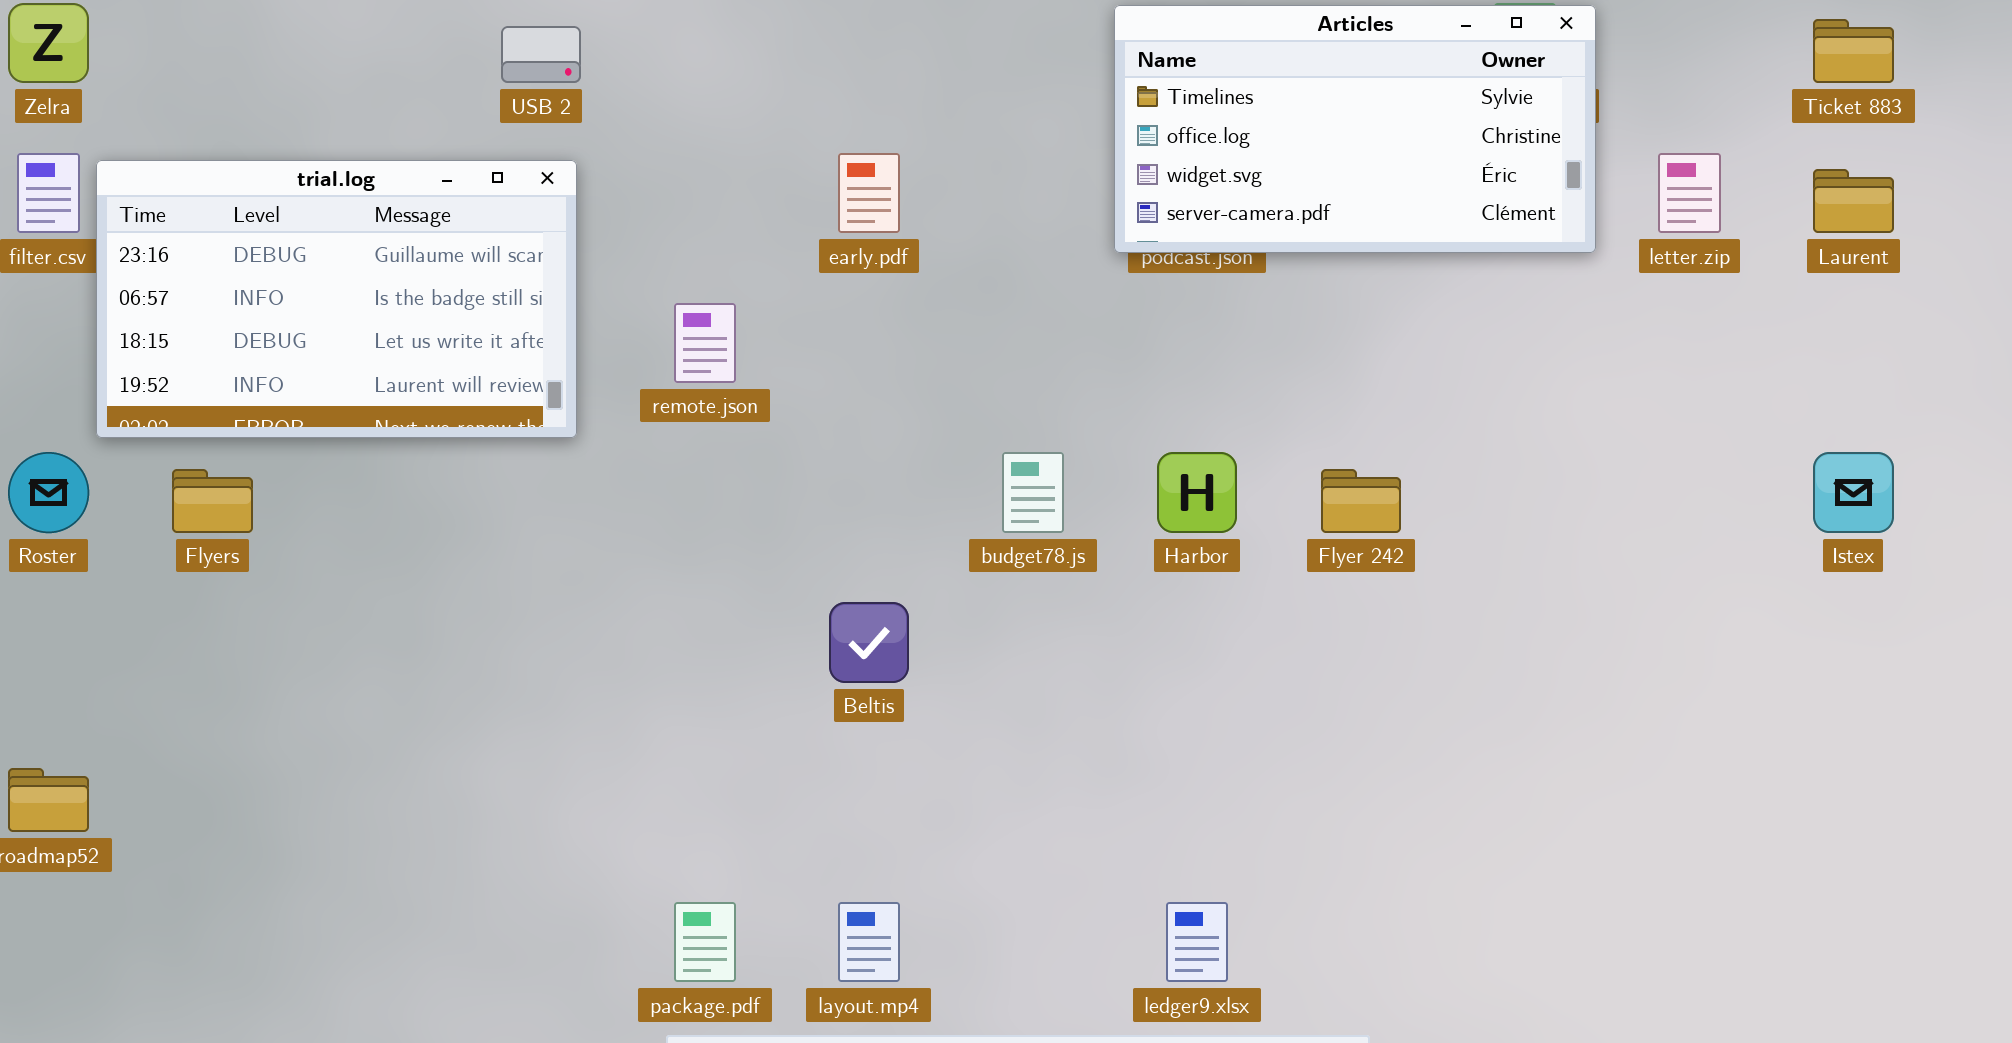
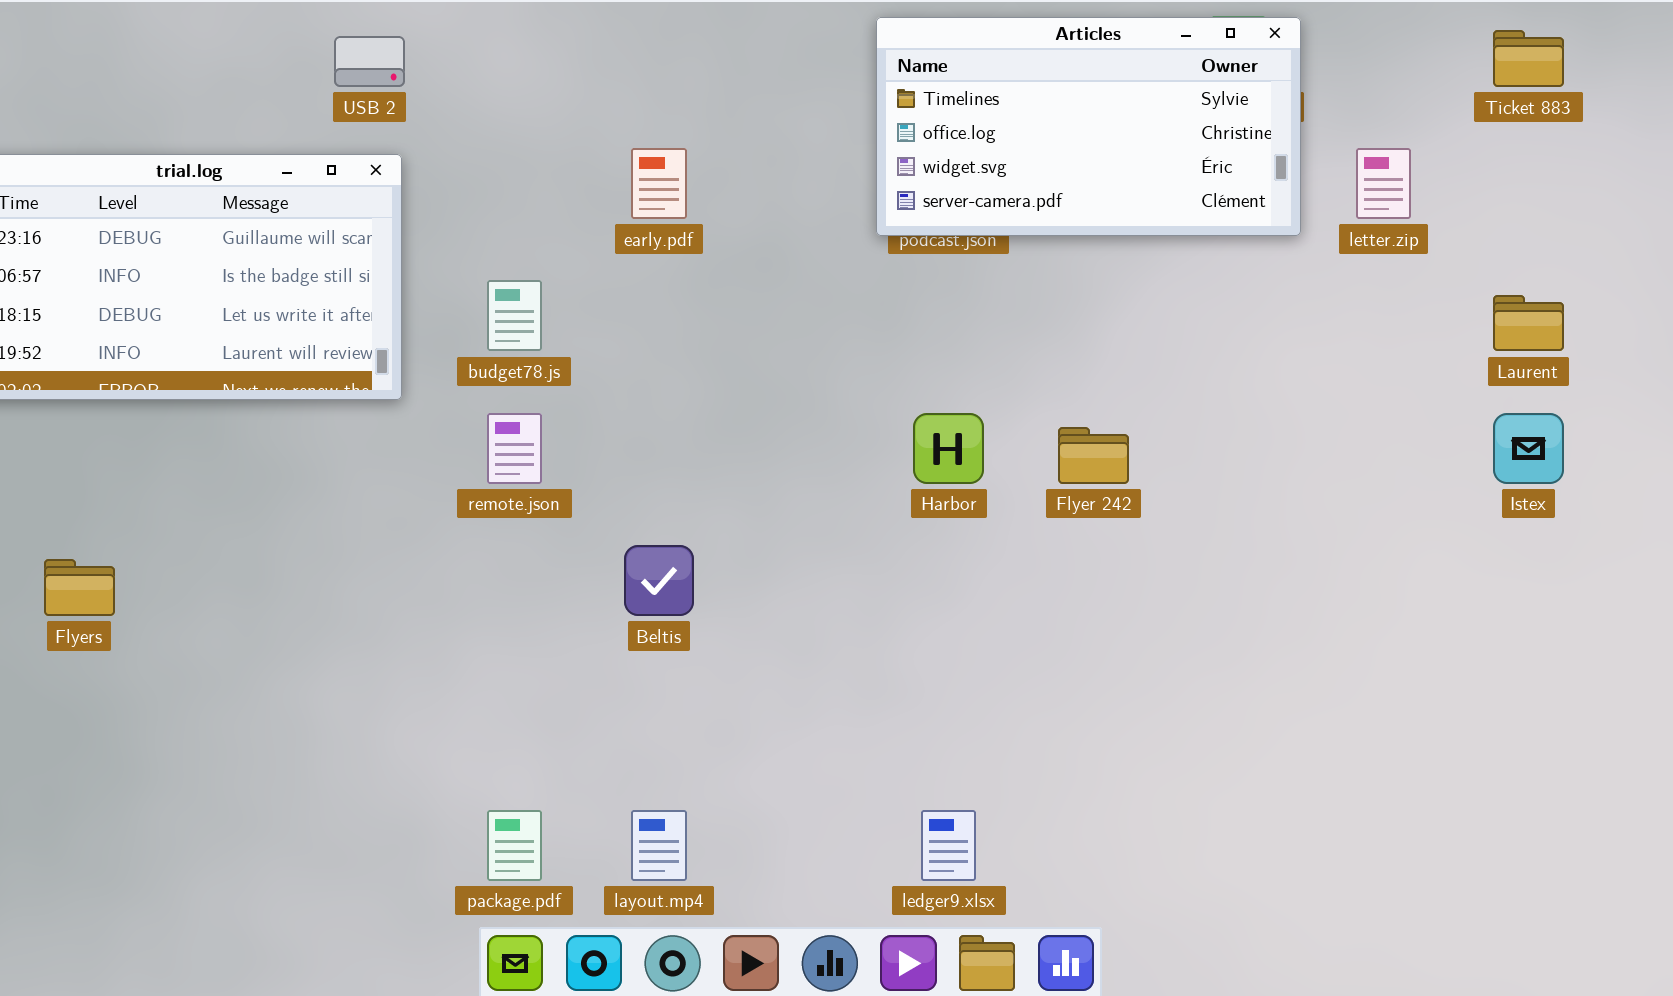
Laurent: [1813,169,1894,233] -> [1493,295,1564,351], moved
remote.json: [674,303,736,383] -> [487,413,542,484], moved
budget78.js: [1002,452,1064,533] -> [487,280,542,351], moved
Flyers: [172,469,253,533] -> [44,559,115,616], moved

